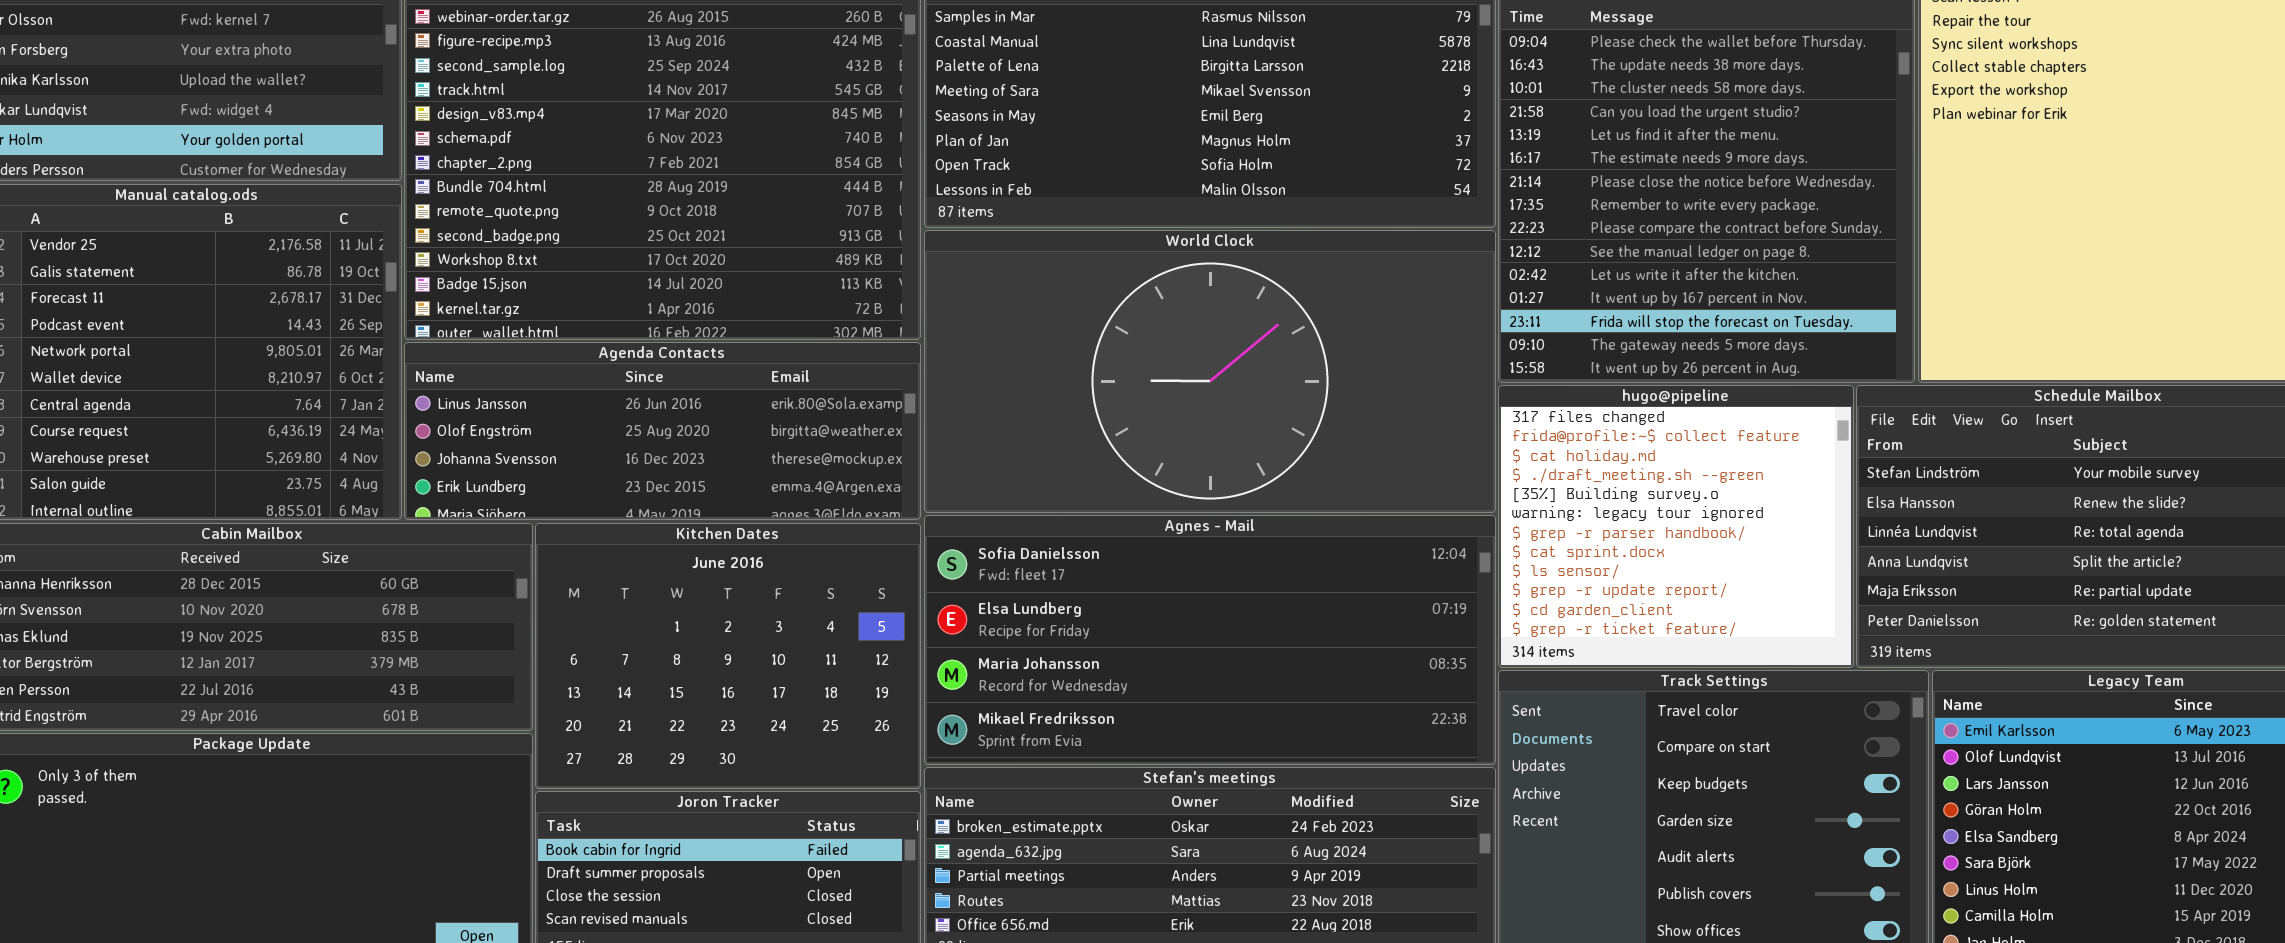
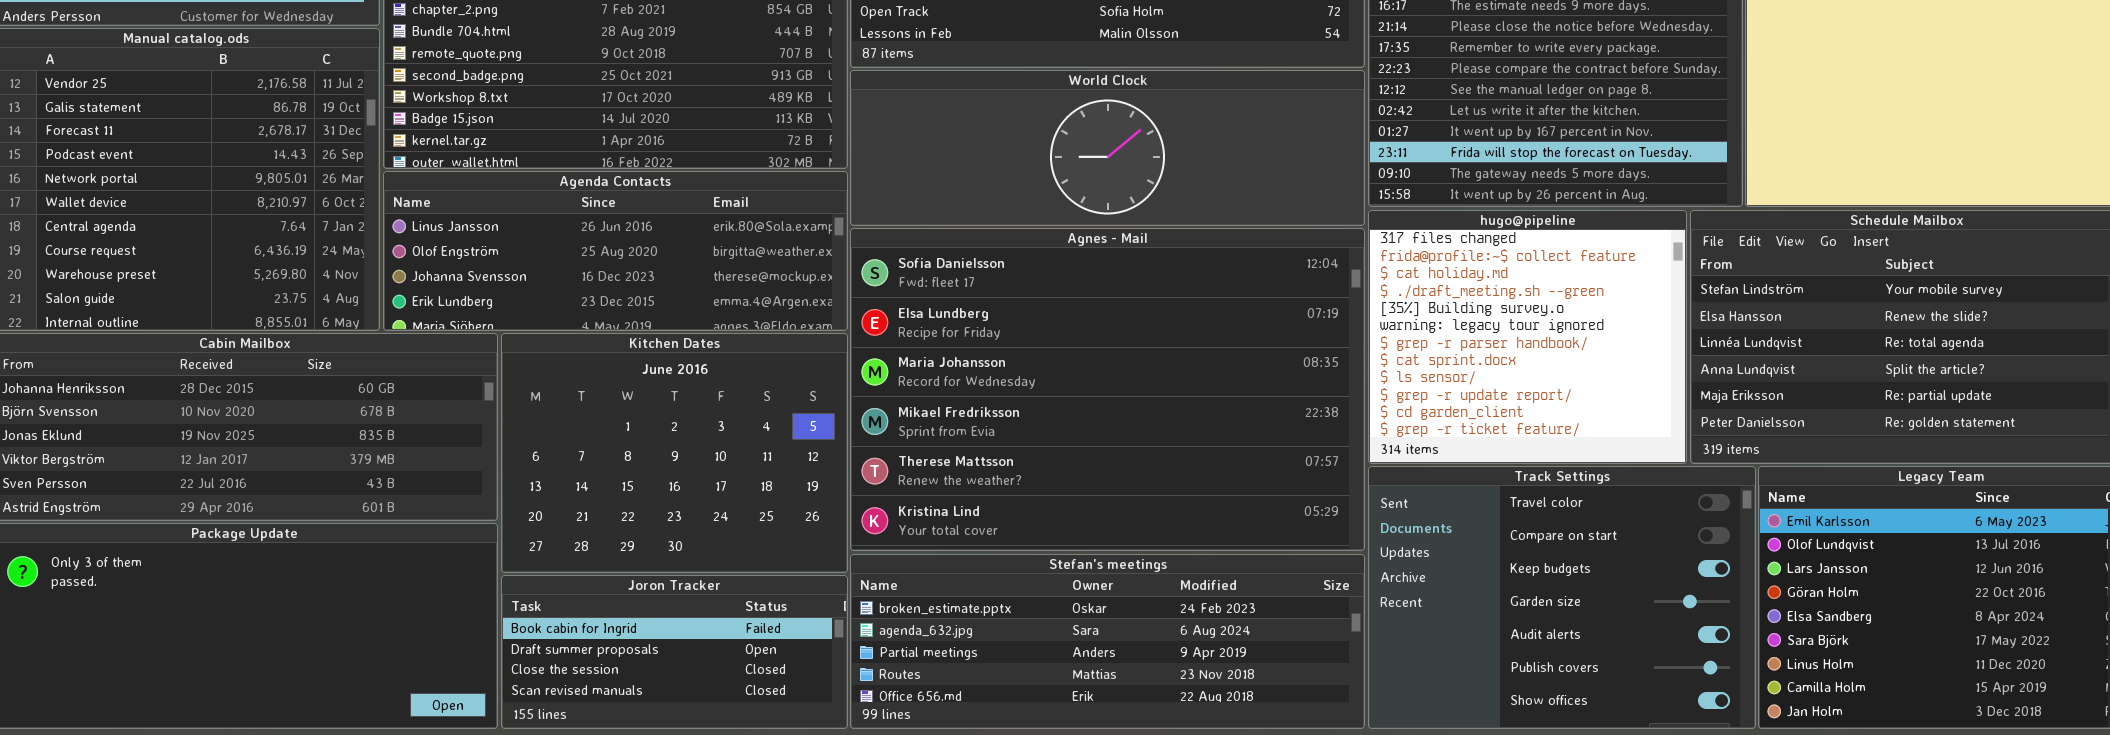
World Clock: [924,230,1496,513] -> [850,70,1365,226], resized
Agnes - Mail: [924,515,1496,765] -> [850,228,1365,551], resized

